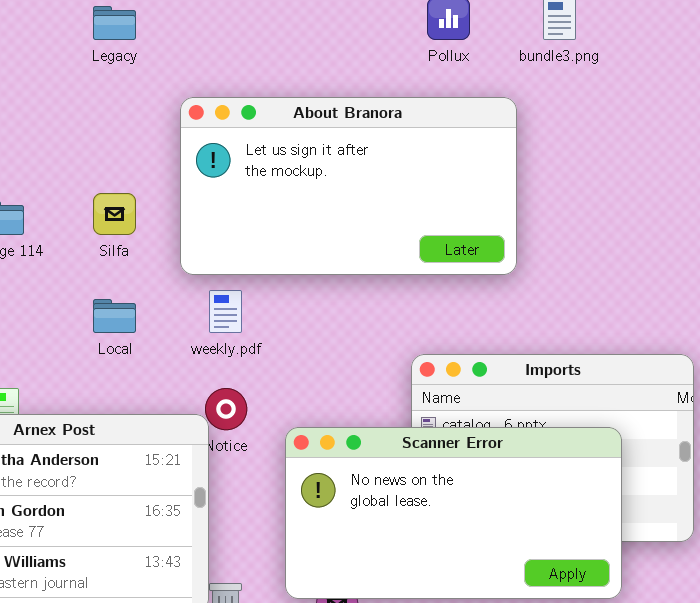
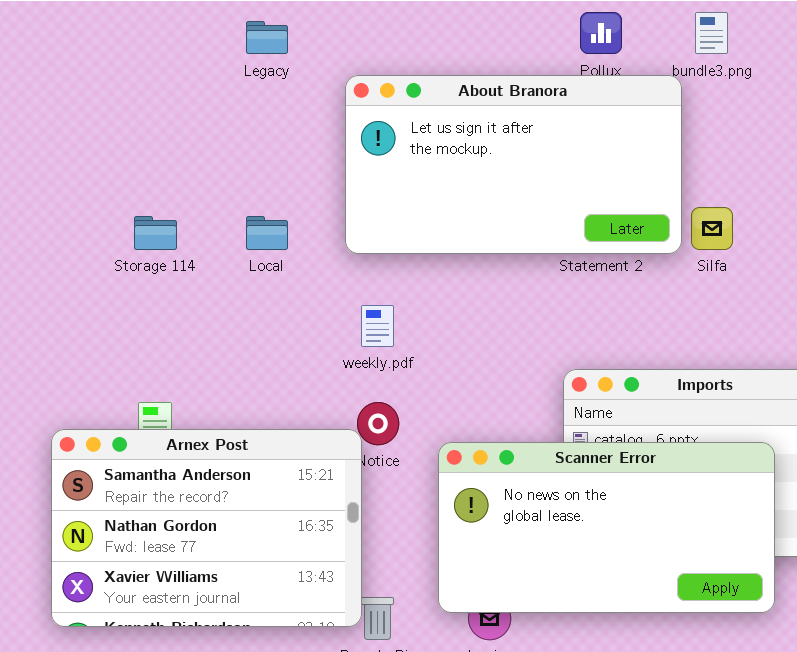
About Branora: [180,97,517,275] -> [345,75,682,254], moved
Silfa: [93,193,136,235] -> [691,207,733,250], moved
Local: [93,299,136,333] -> [246,216,288,250], moved

